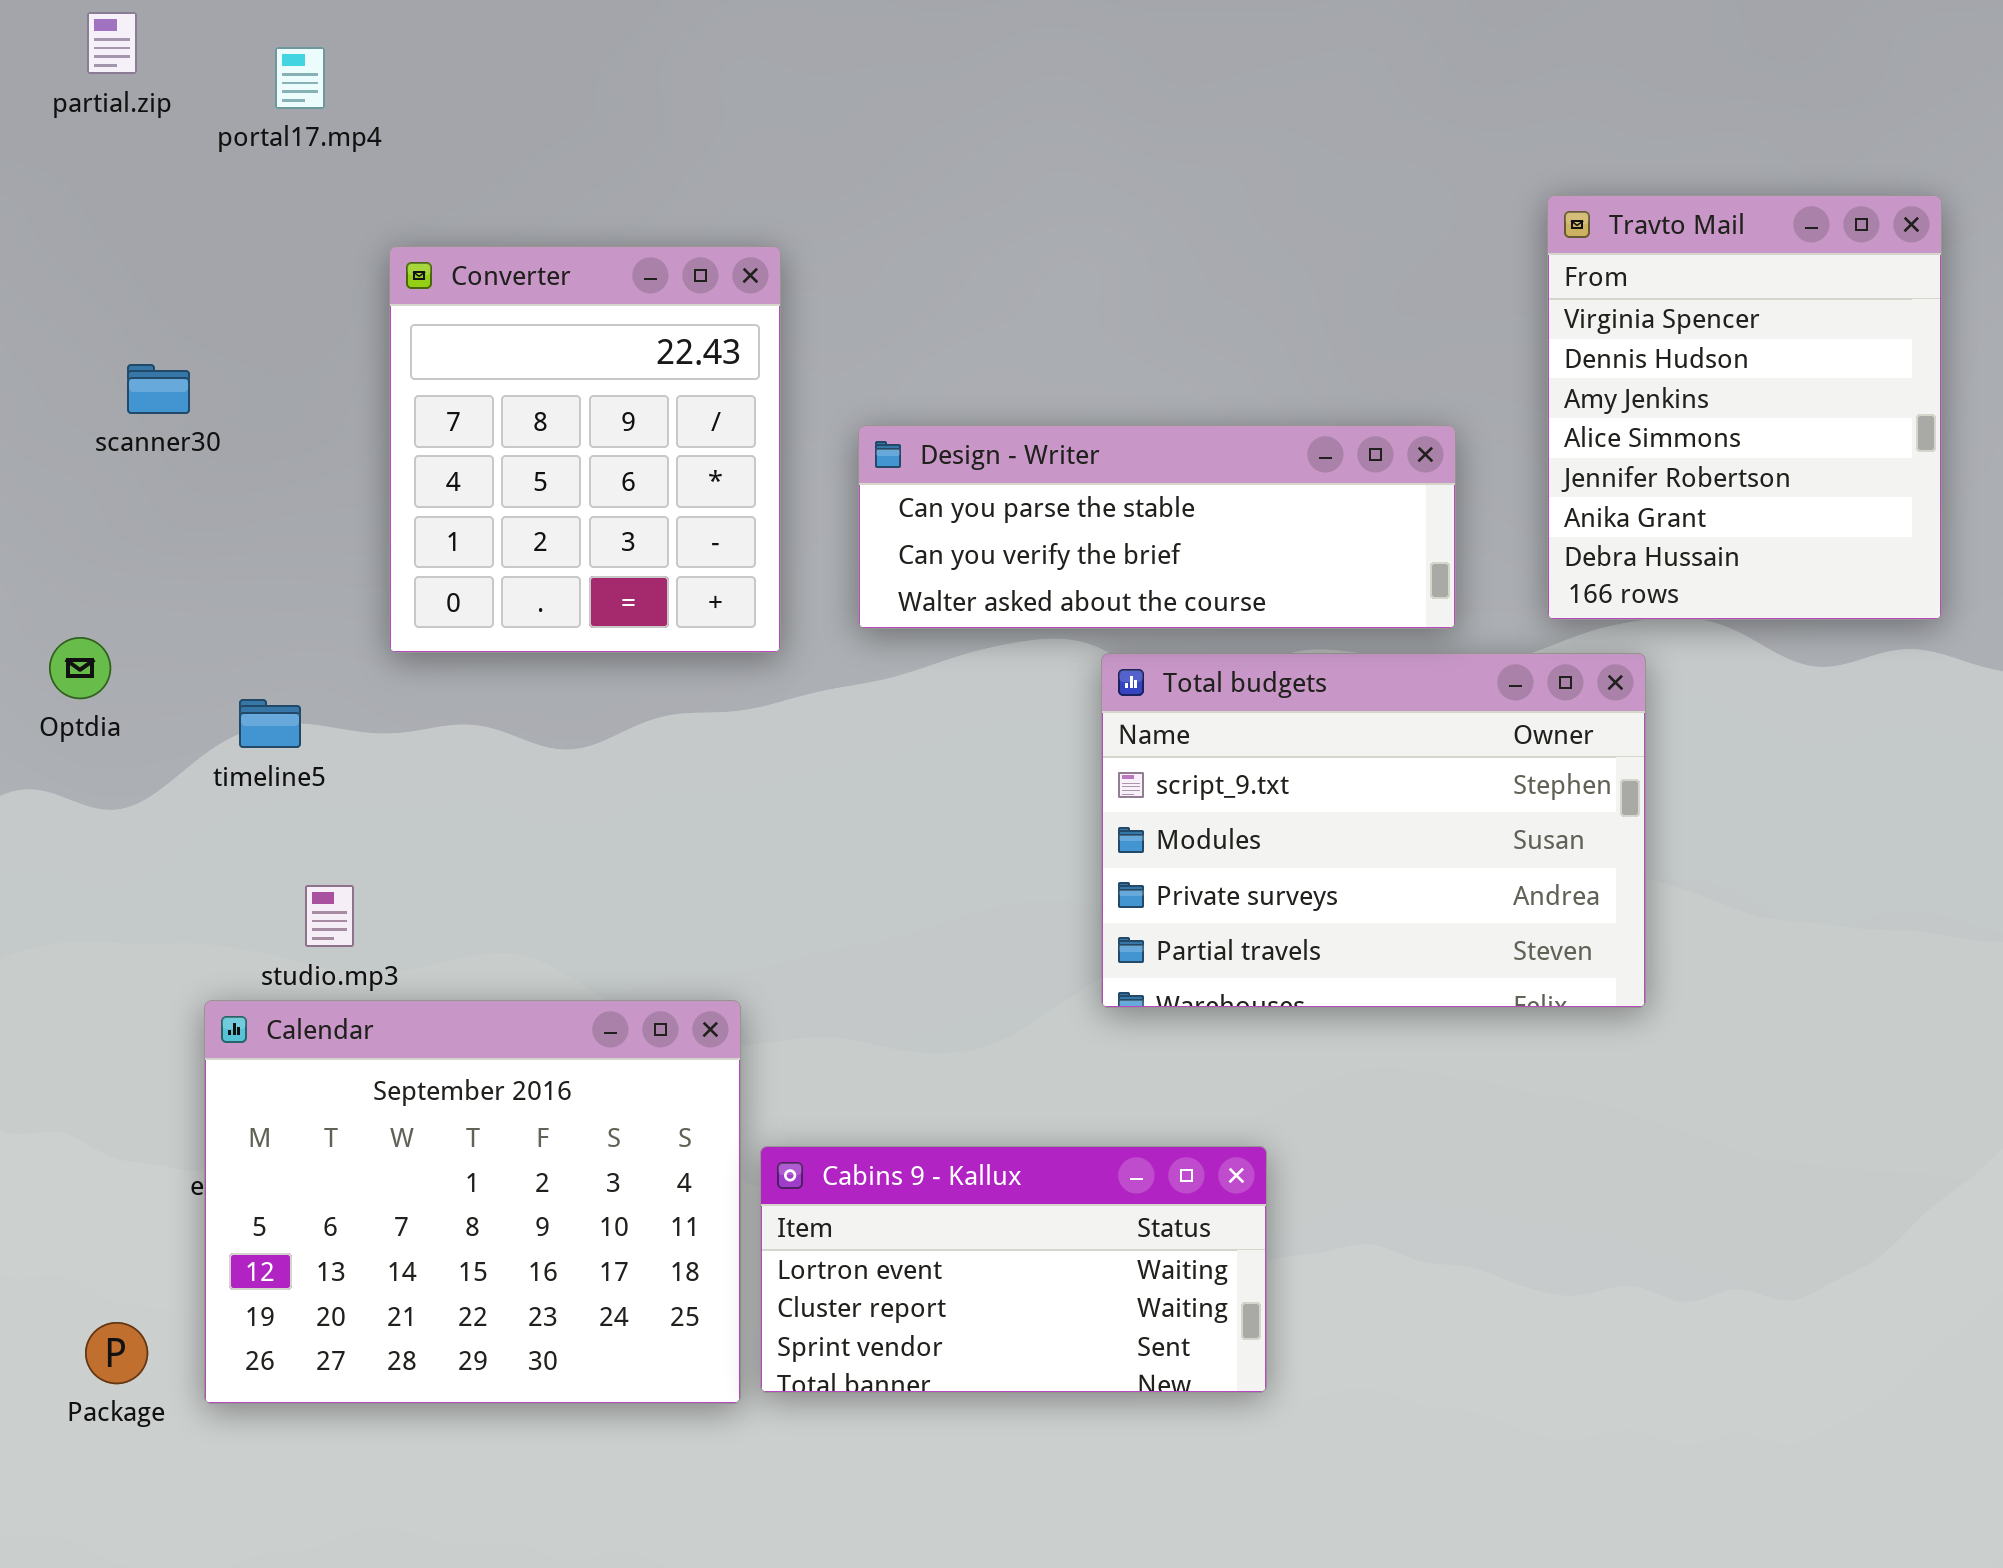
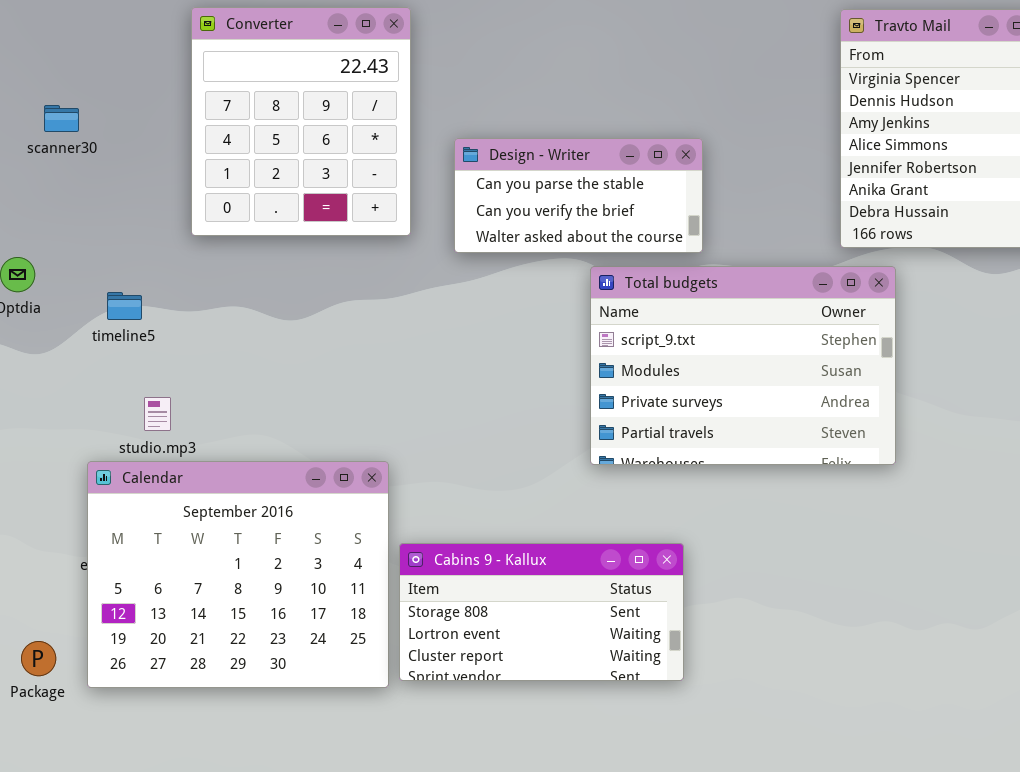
Converter: [389,246,781,653] -> [191,7,411,236], moved
Design - Writer: [858,425,1456,629] -> [454,138,703,253], resized
Cabins 9 - Kallux: [760,1146,1267,1393] -> [399,543,684,681], scrolled up 1 row

